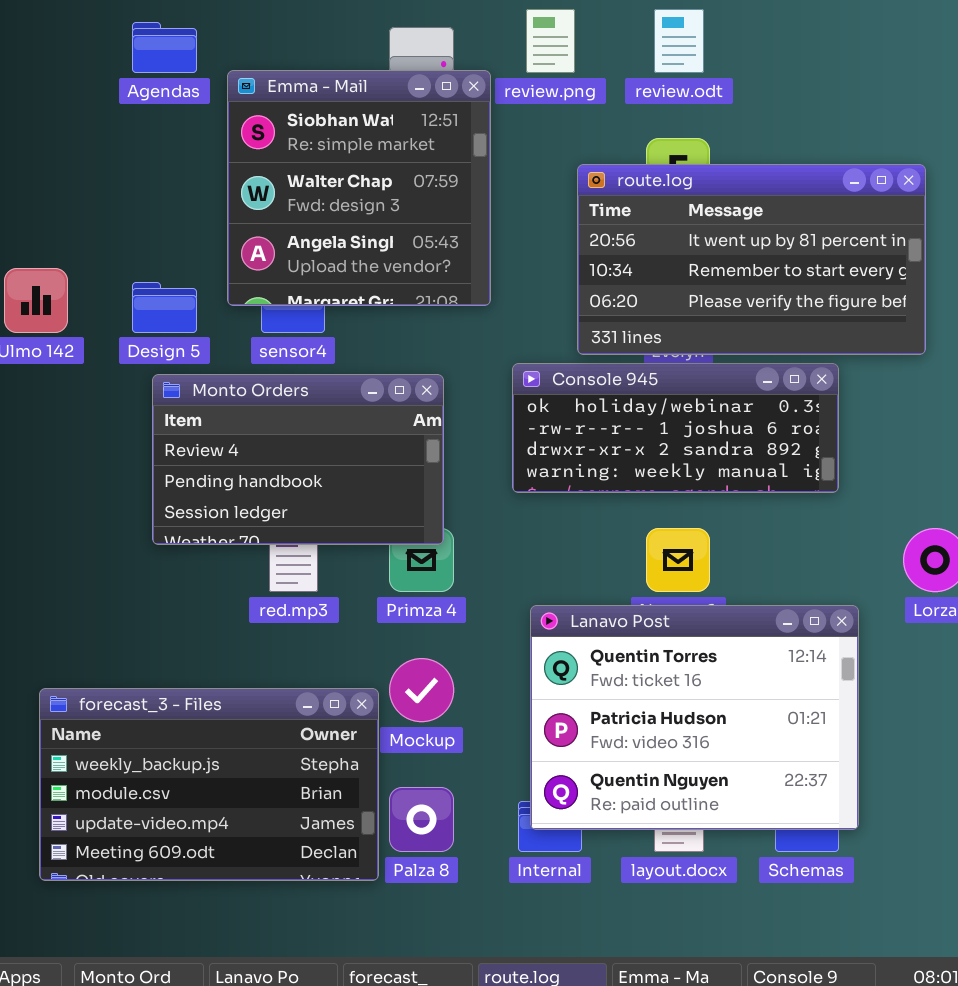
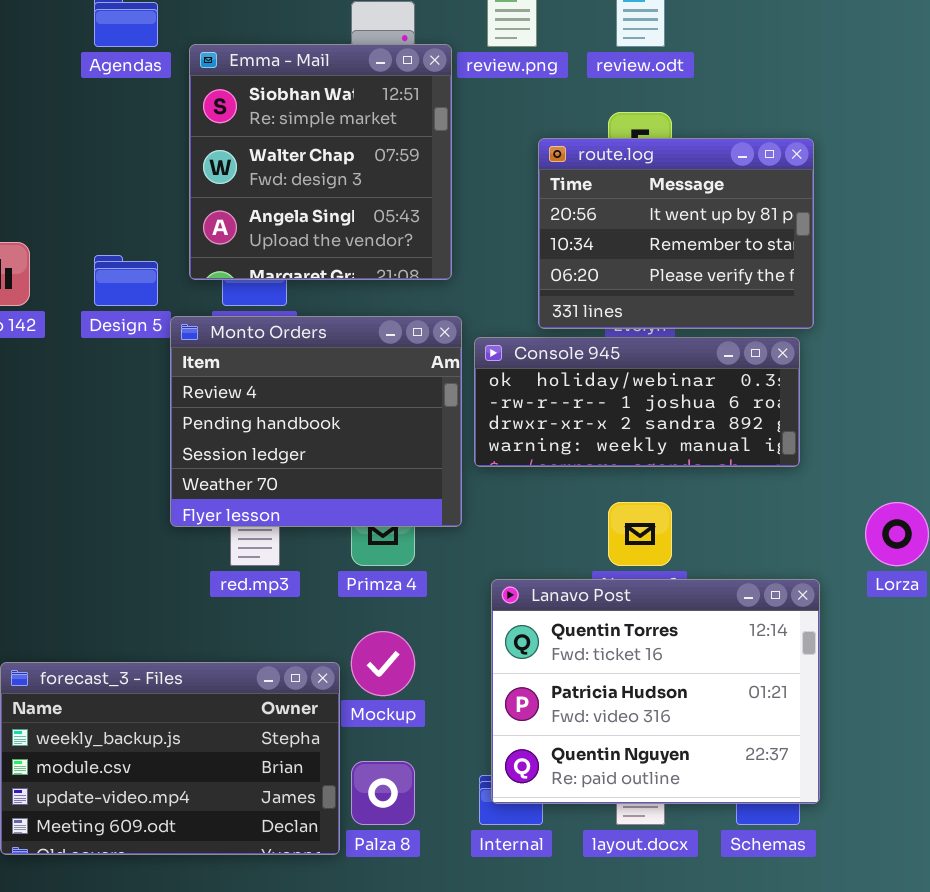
route.log: [577,164,926,355] -> [538,138,814,329], resized
Monto Orders: [152,374,444,545] -> [170,316,462,527], moved, resized

